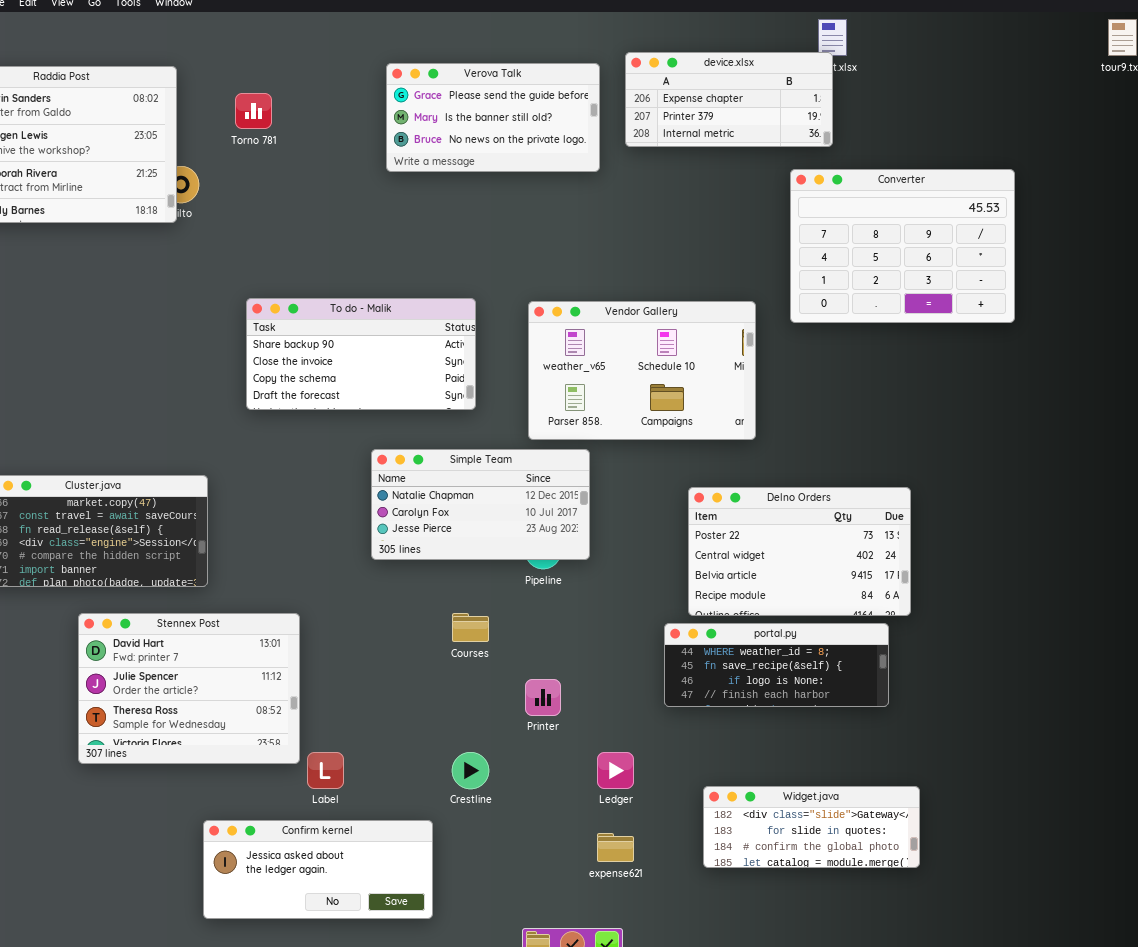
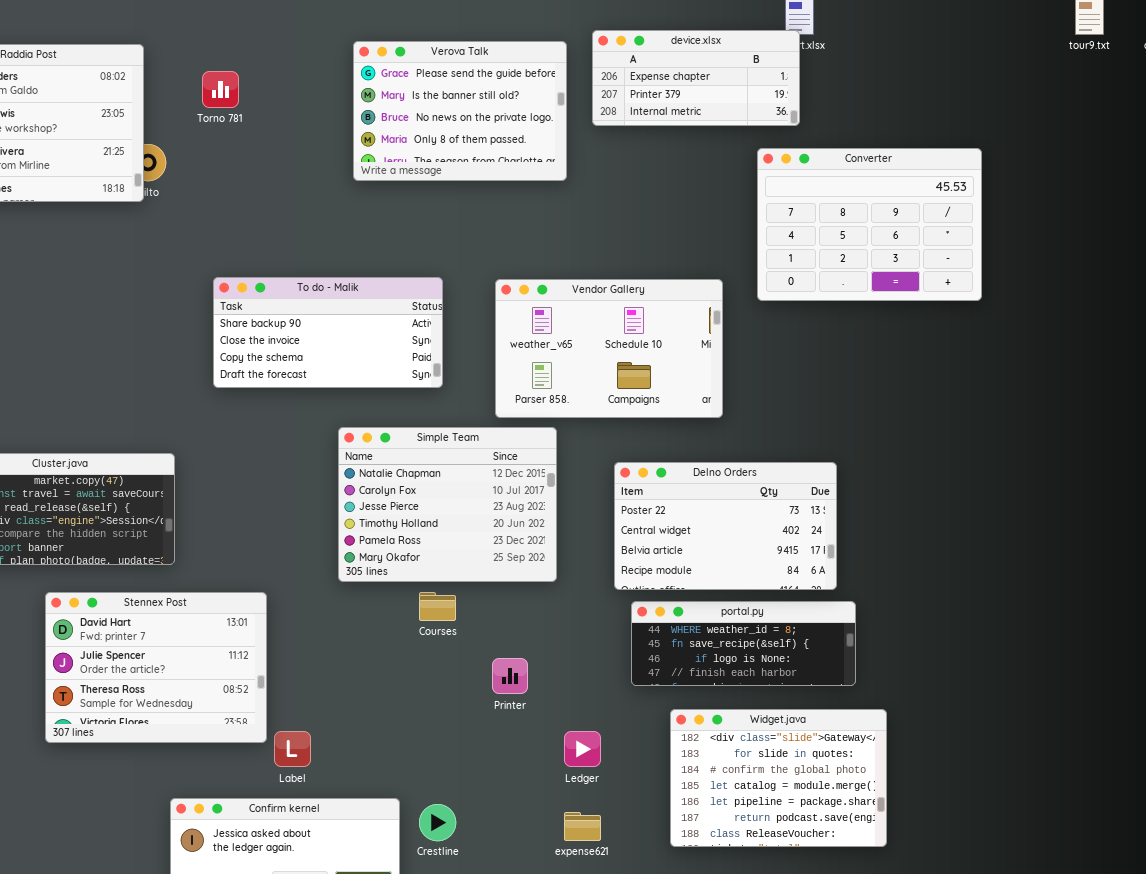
Verova Talk: [386,63,600,172] -> [353,41,567,181], resized
Simple Team: [371,449,590,560] -> [338,427,557,582], resized
Delno Orders: [688,487,911,616] -> [614,462,837,590], moved
Crestline: [452,752,489,789] -> [419,804,456,841], moved
Widget.java: [703,786,920,868] -> [670,709,887,847], resized

